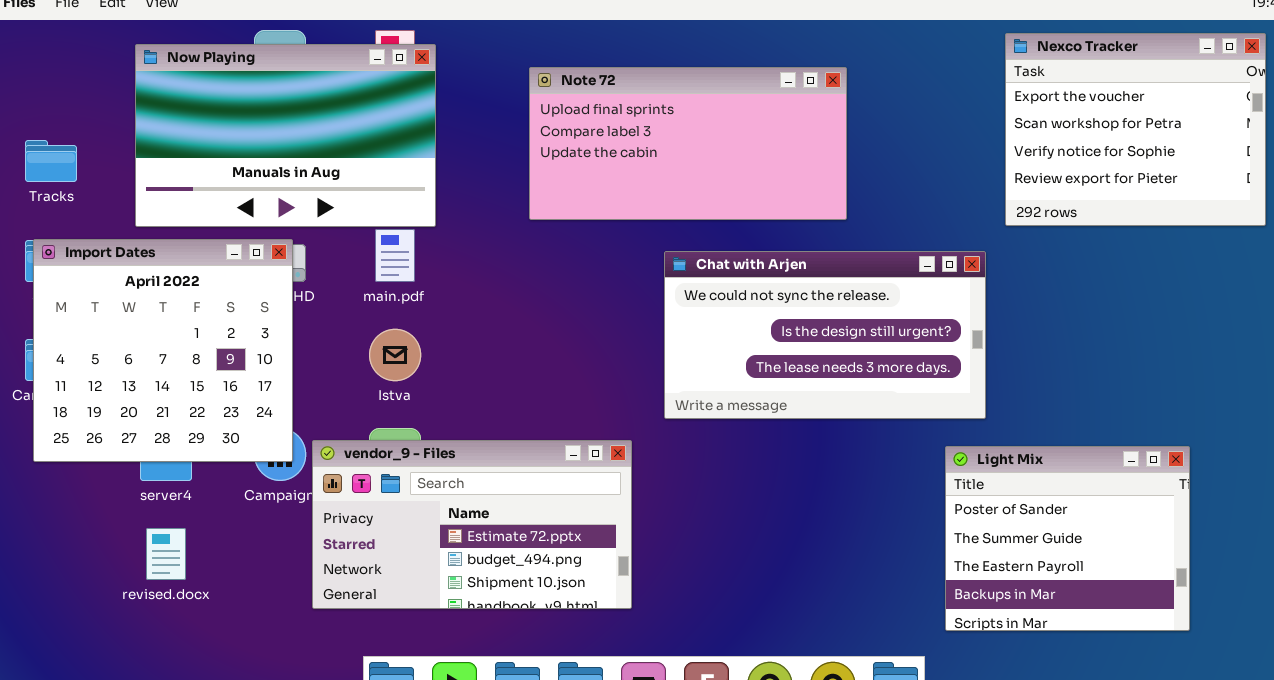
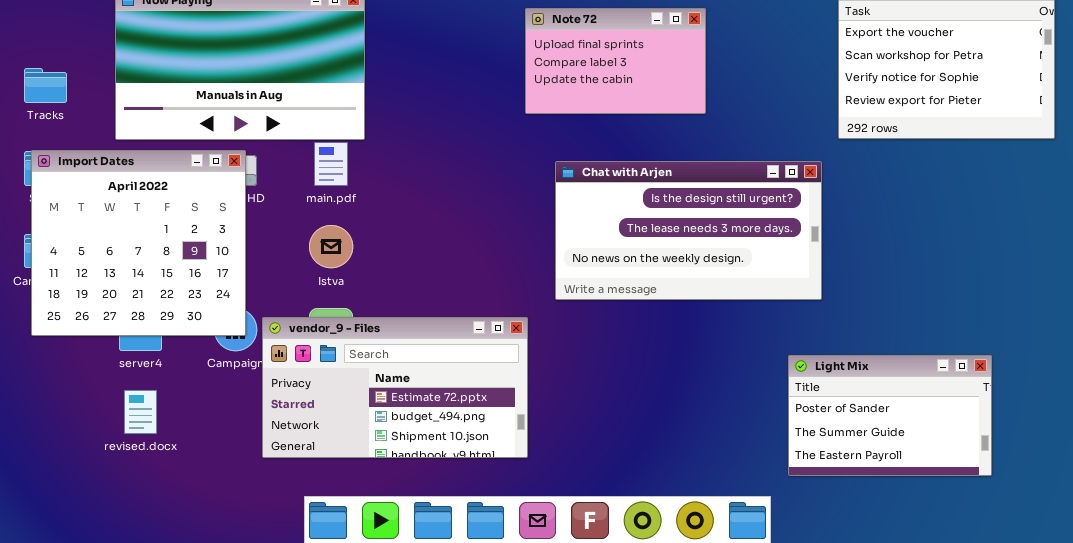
Note 72: [529,67,847,220] -> [525,8,706,114], resized
Chat with Arjen: [664,251,986,419] -> [555,161,822,300], scrolled down 1 row
Light Mix: [945,446,1190,631] -> [788,355,992,476], resized

